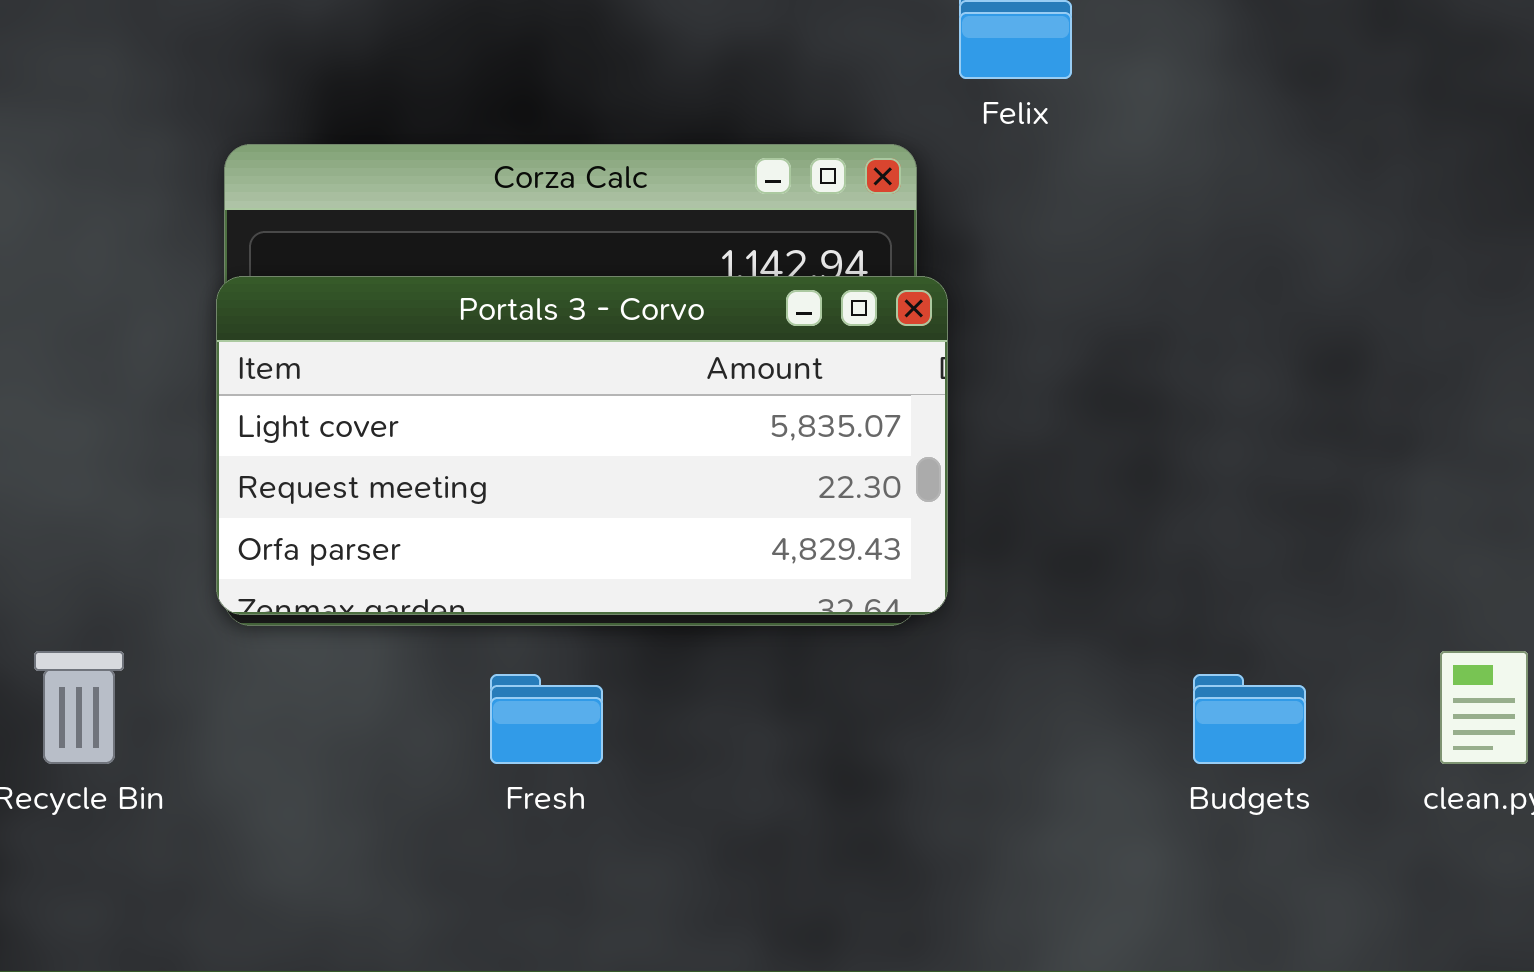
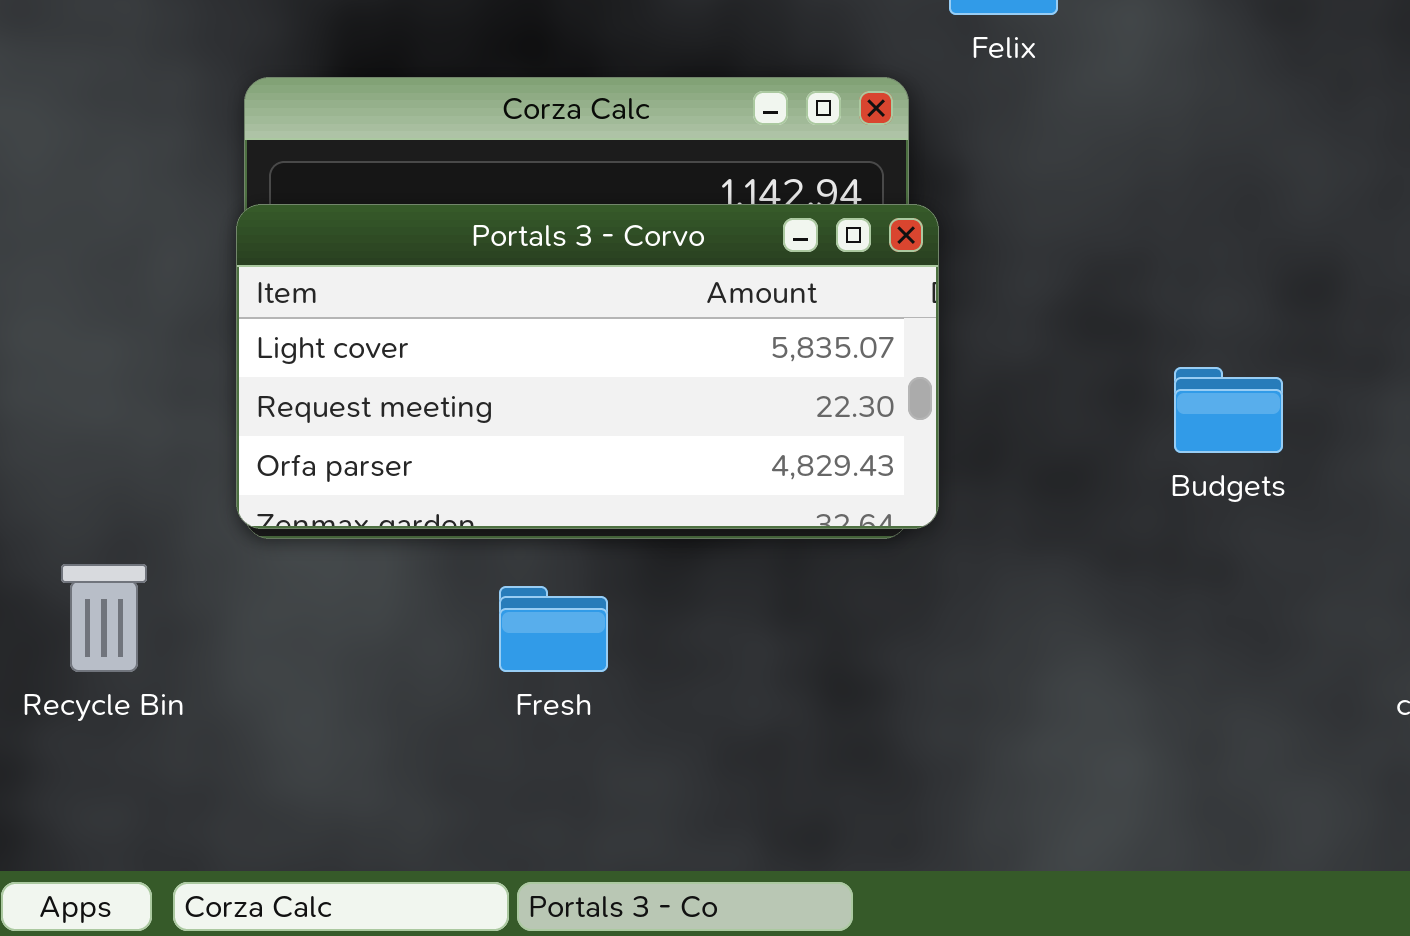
Budgets: [1193,674,1306,764] -> [1174,367,1283,453], moved

